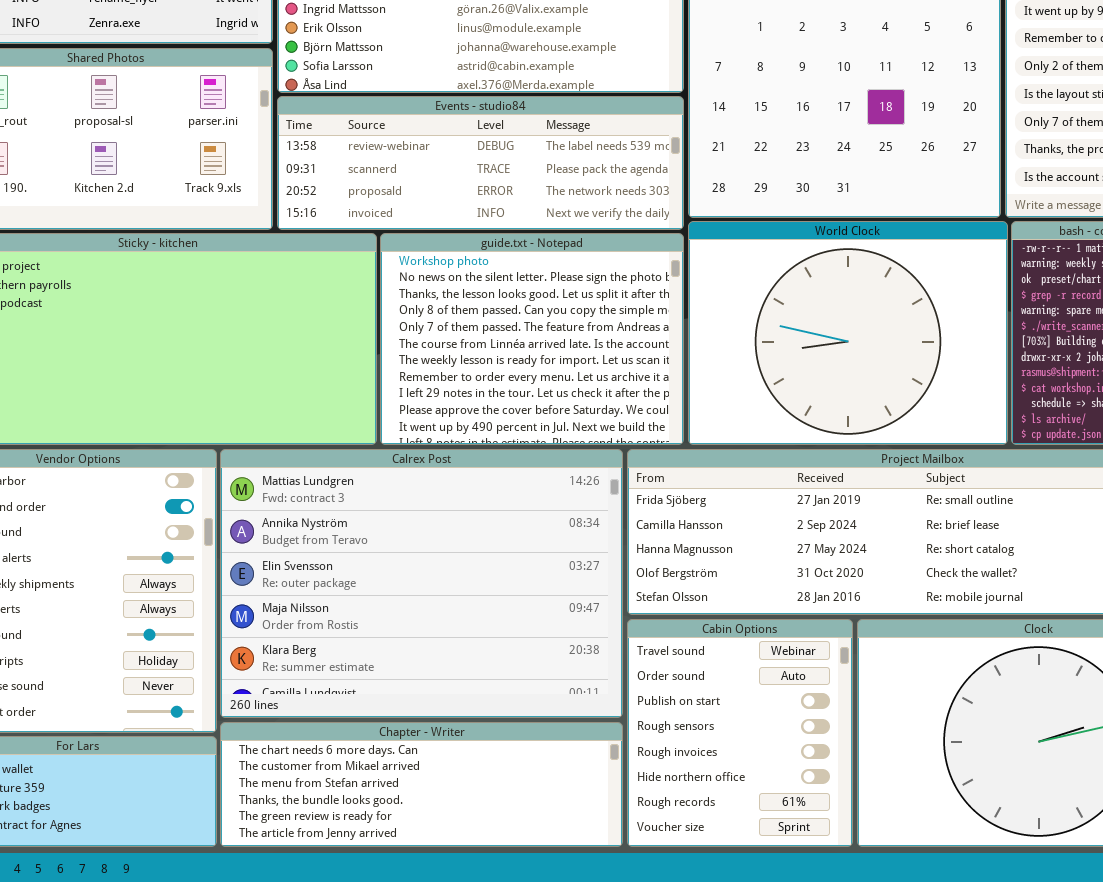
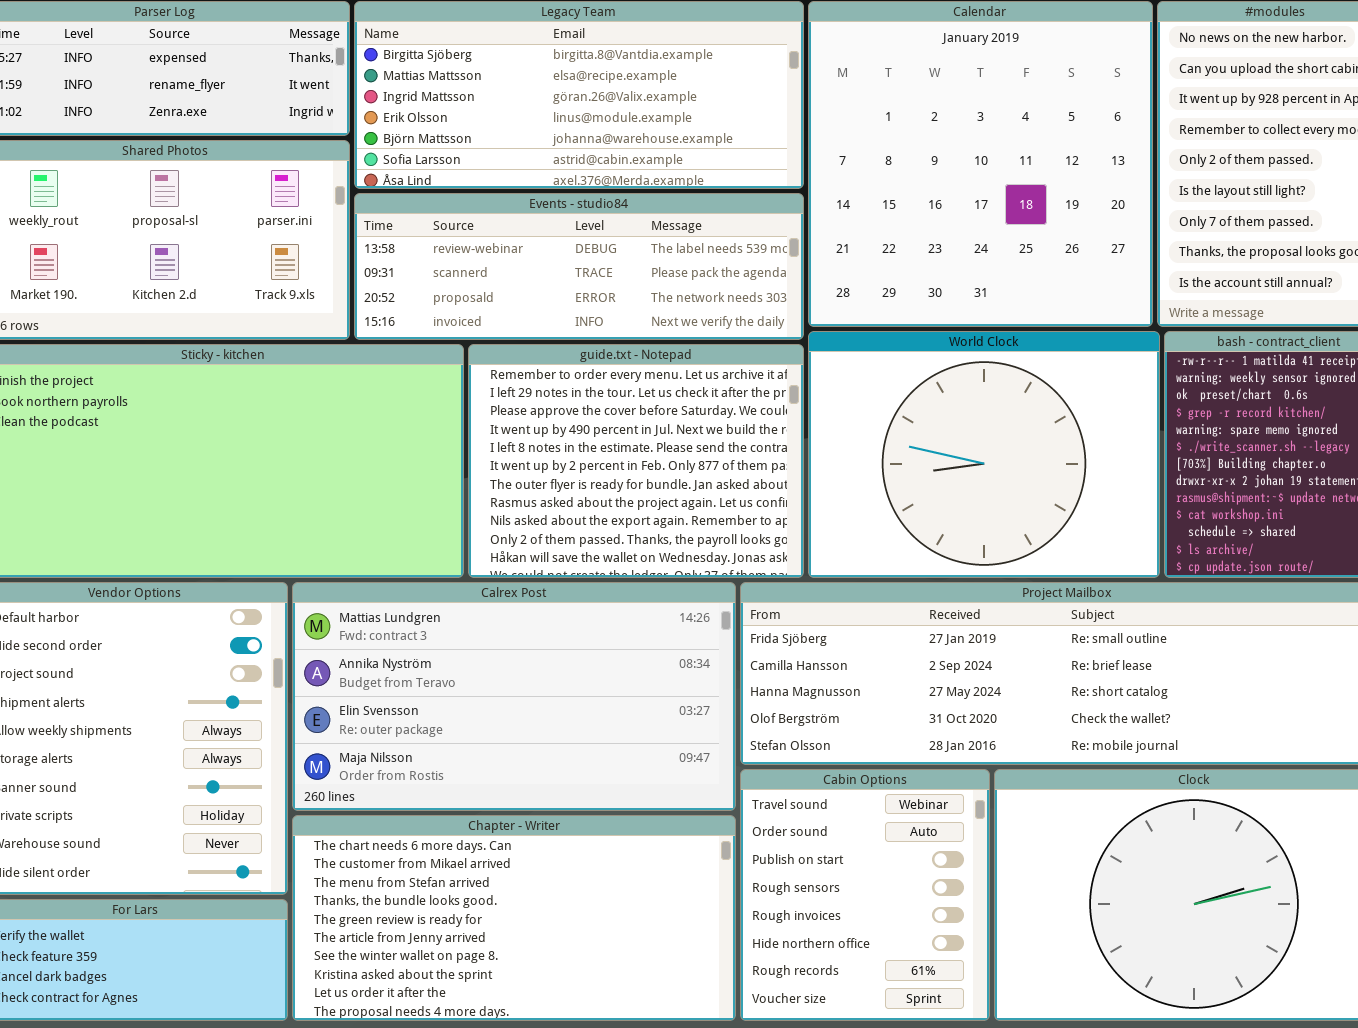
guide.txt - Notepad: [380,233,684,445] -> [468,344,804,578], scrolled down 7 rows
Calrex Post: [220,449,623,718] -> [292,582,736,811], resized
Chapter - Writer: [220,722,623,847] -> [292,815,736,1021], resized

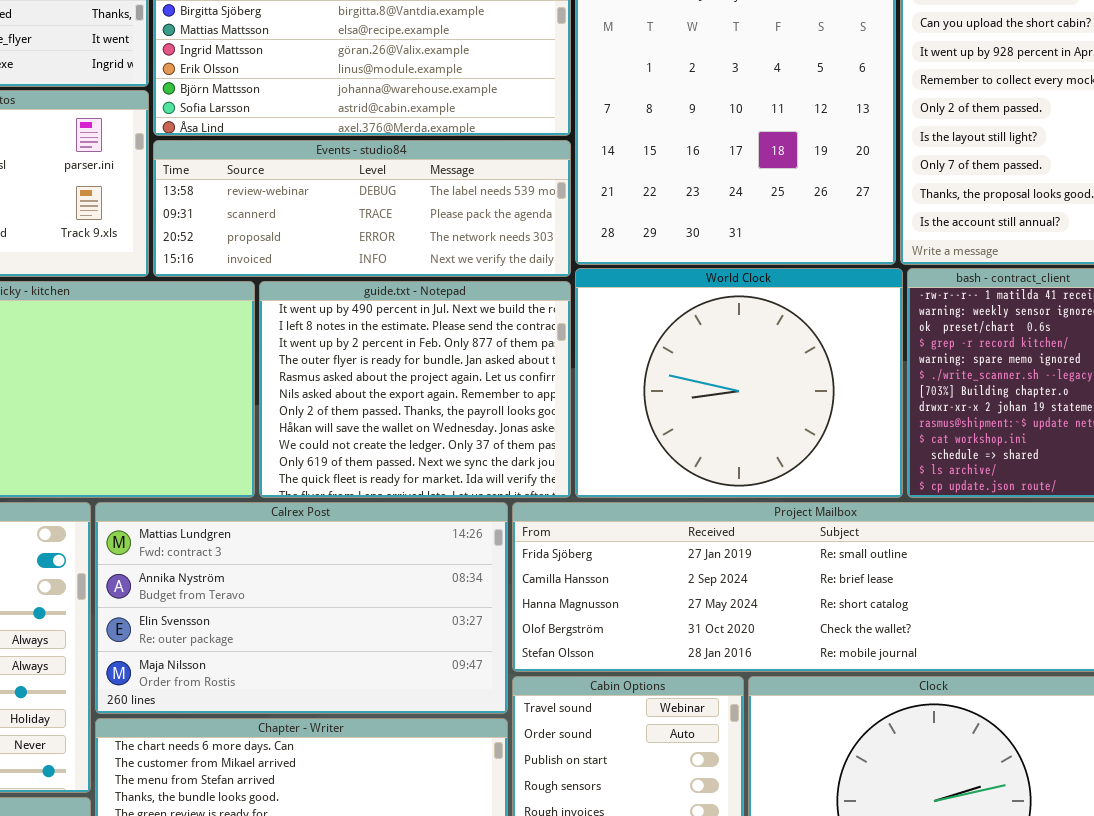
guide.txt - Notepad: [468,344,804,578] -> [259,281,571,498], scrolled down 3 rows

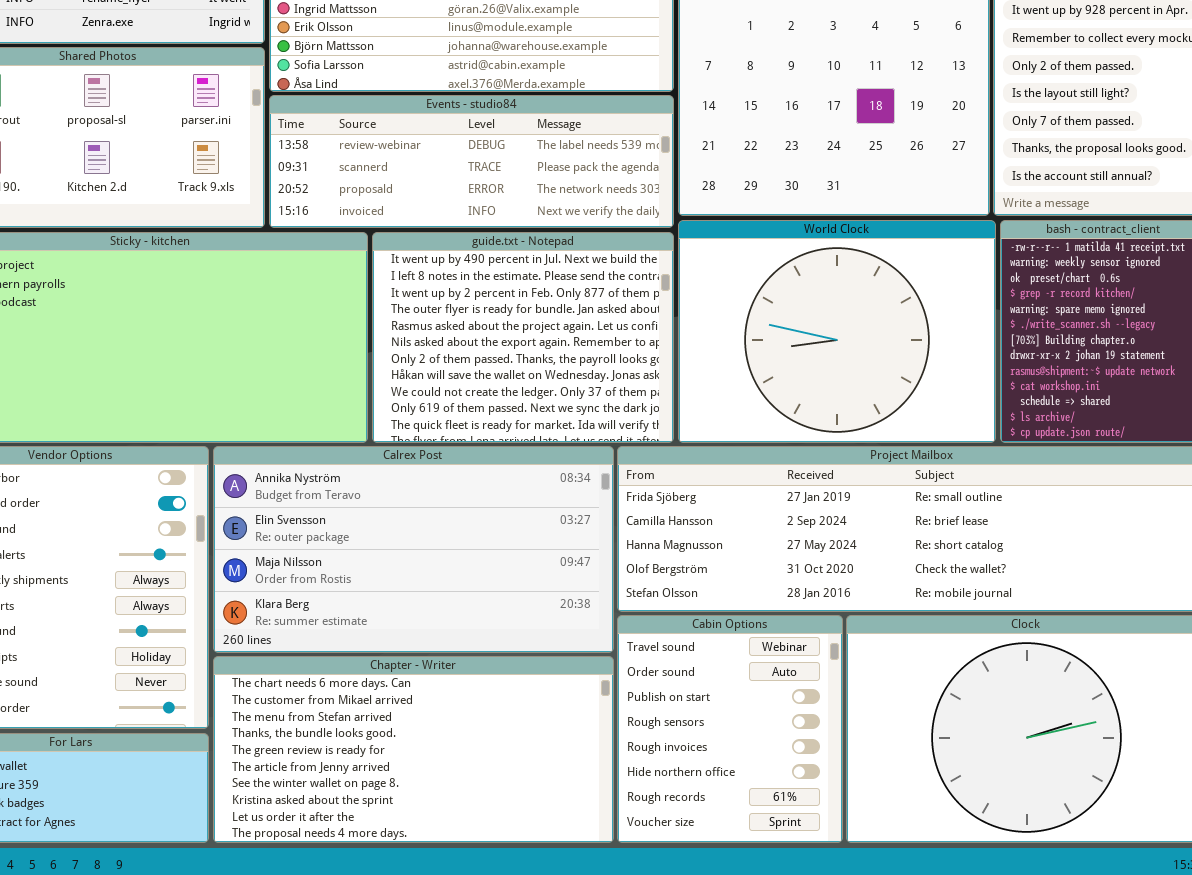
Calrex Post: [95,502,508,714] -> [213,446,614,653], scrolled down 1 row

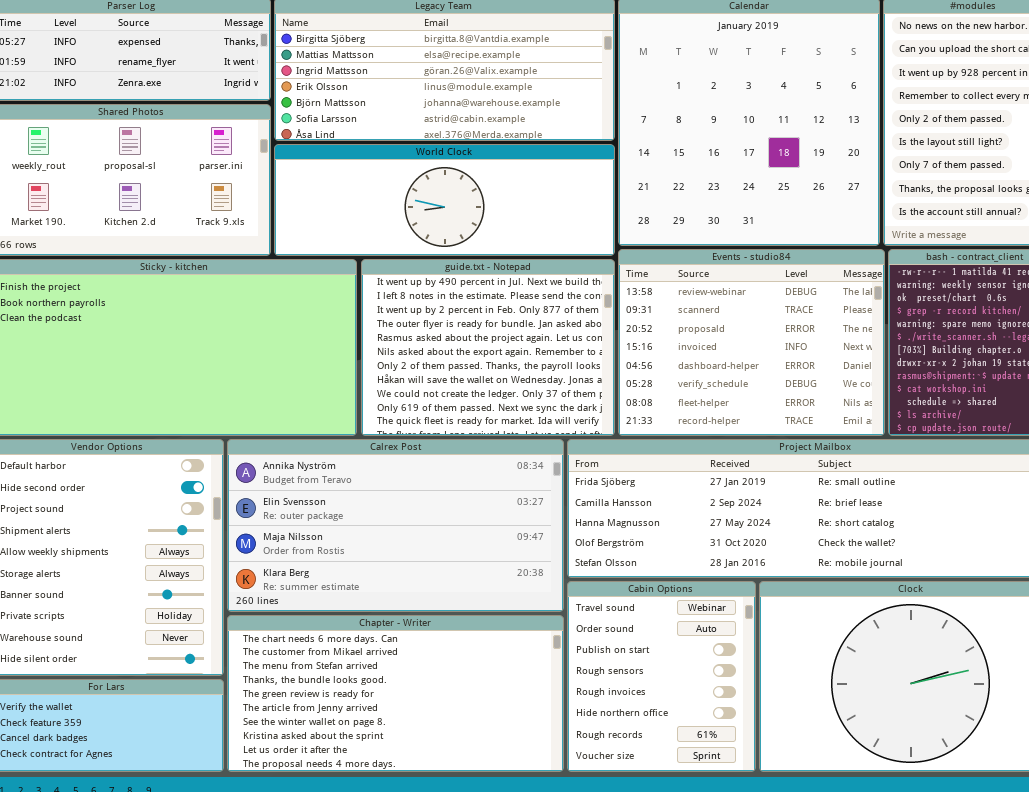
Events - studio84: [269,95,674,228] -> [618,249,885,436], moved, resized
World Clock: [678,220,996,443] -> [274,144,615,256], moved, resized

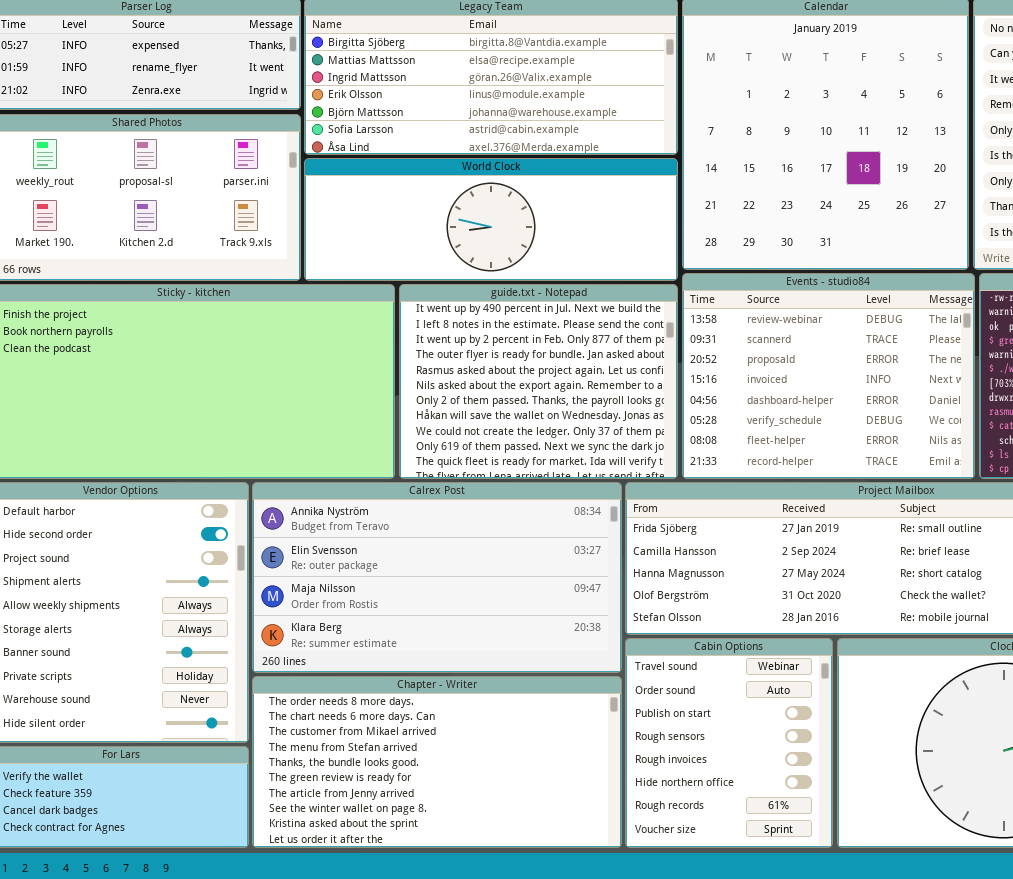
Chapter - Writer: [227,615,564,772] -> [252,676,622,848], scrolled up 1 row

